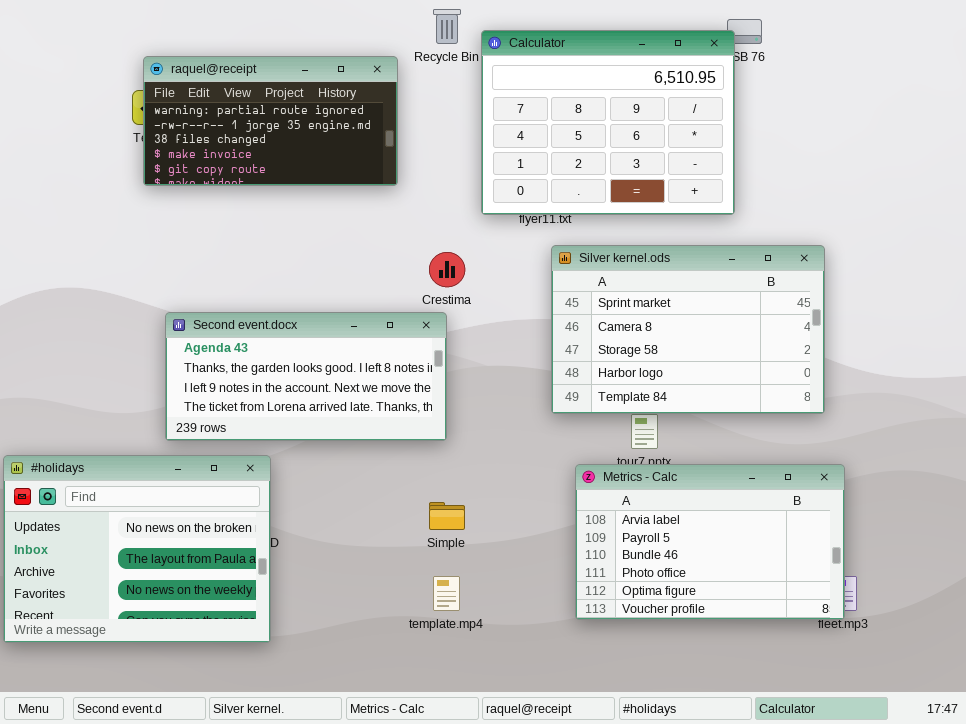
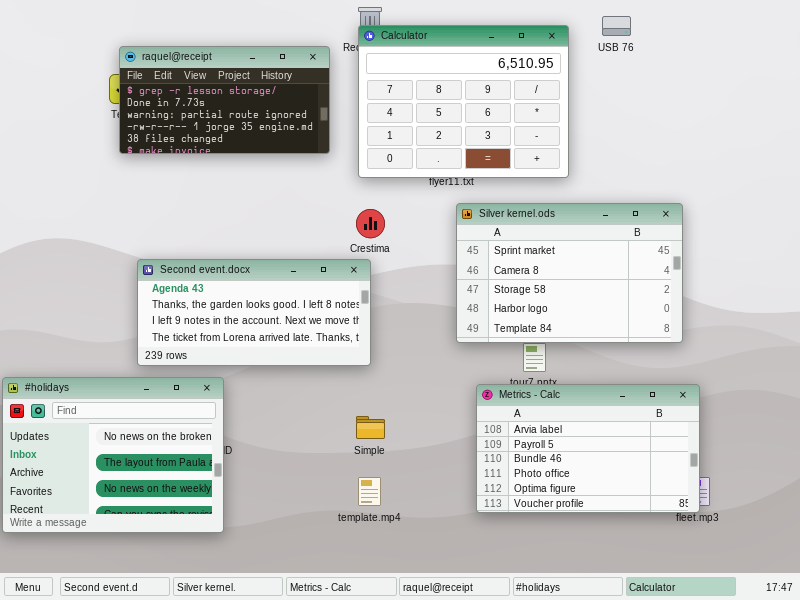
Calculator: [481,30,735,215] -> [358,25,569,178], moved
raquel@receipt: [143,56,398,186] -> [119,46,330,154], scrolled up 2 rows

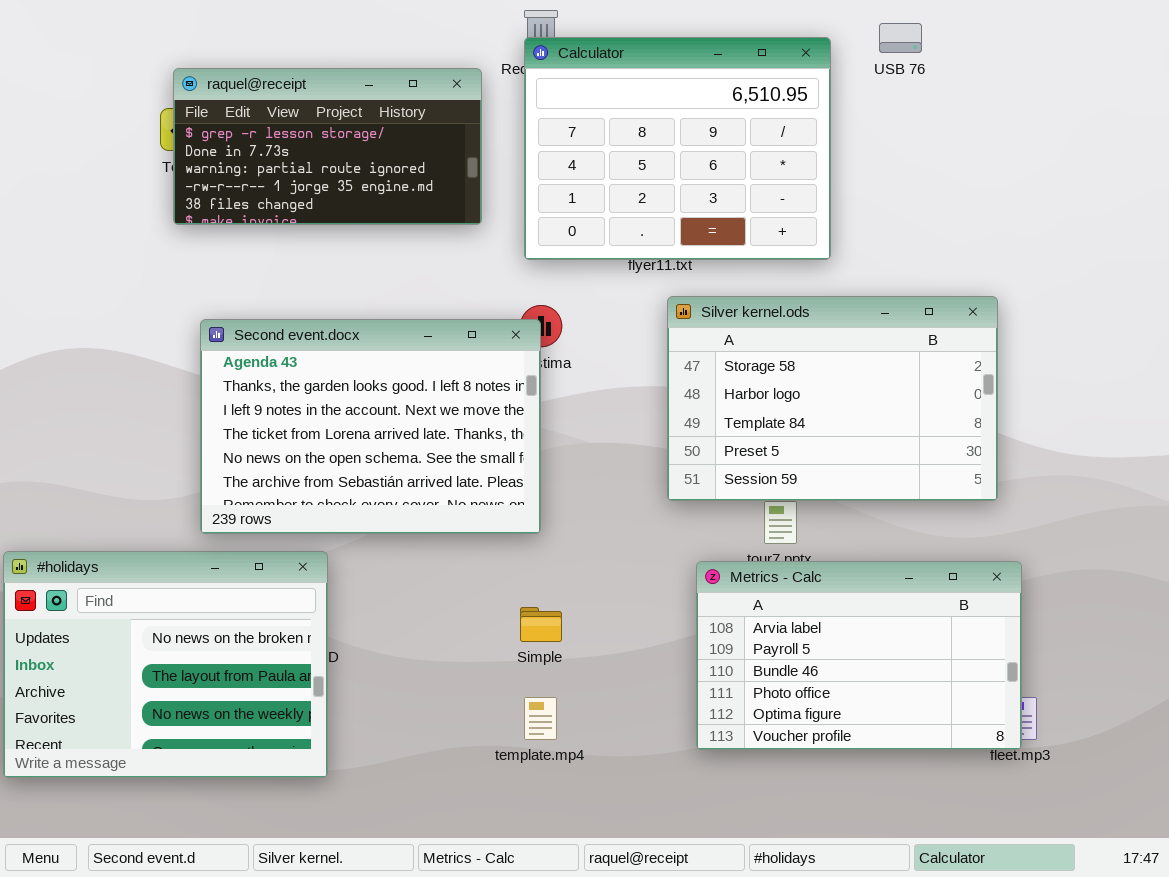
Silver kernel.ods: [456,203,683,343] -> [667,296,998,501], scrolled down 2 rows
Second event.docx: [137,259,371,366] -> [200,319,541,534], resized

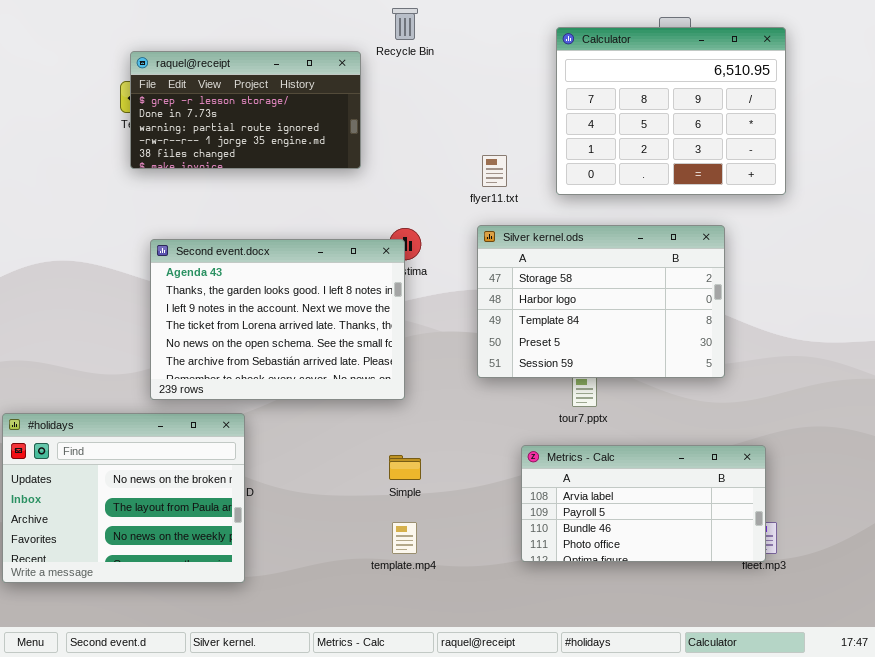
Calculator: [524,37,831,260] -> [556,27,786,195], moved
Silver kernel.ods: [667,296,998,501] -> [477,225,725,378], moved
Metrics - Calc: [696,561,1022,750] -> [521,445,766,562], resized

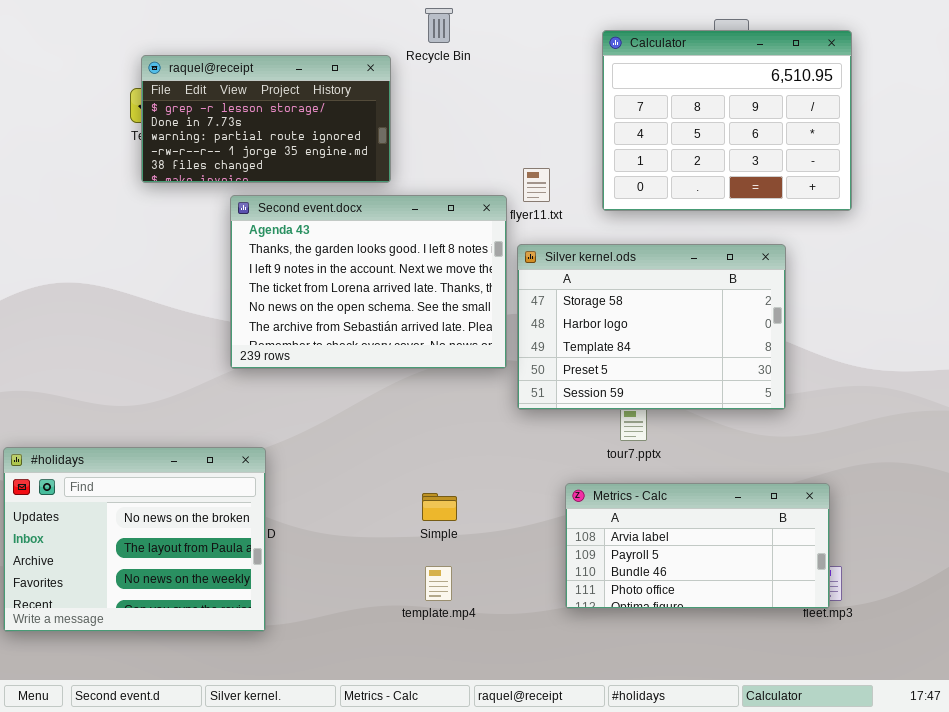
Second event.docx: [150,239,405,400] -> [230,195,507,369], moved

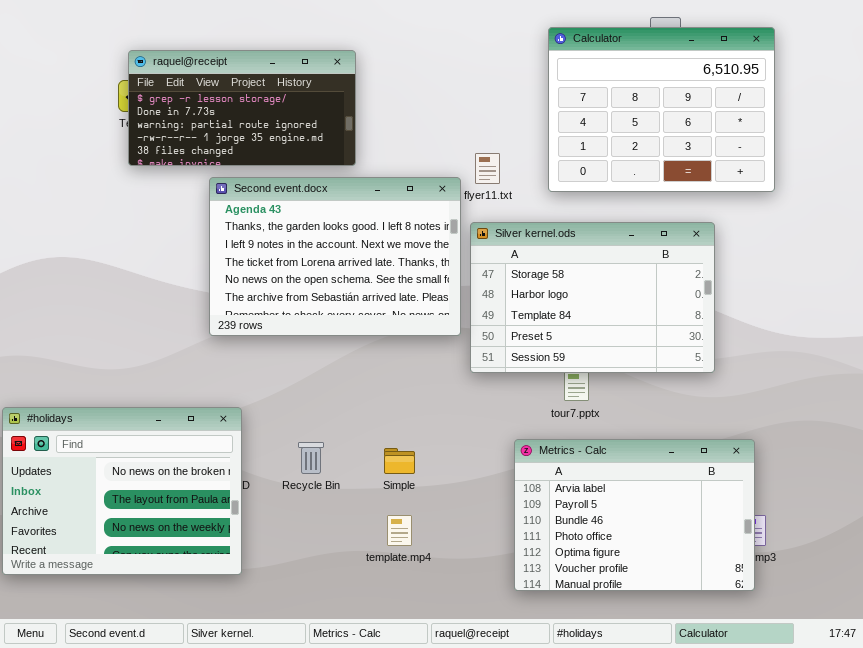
Recycle Bin: [425,8,453,43] -> [298,442,324,474], moved
Metrics - Calc: [565,483,830,609] -> [514,439,755,591], resized

